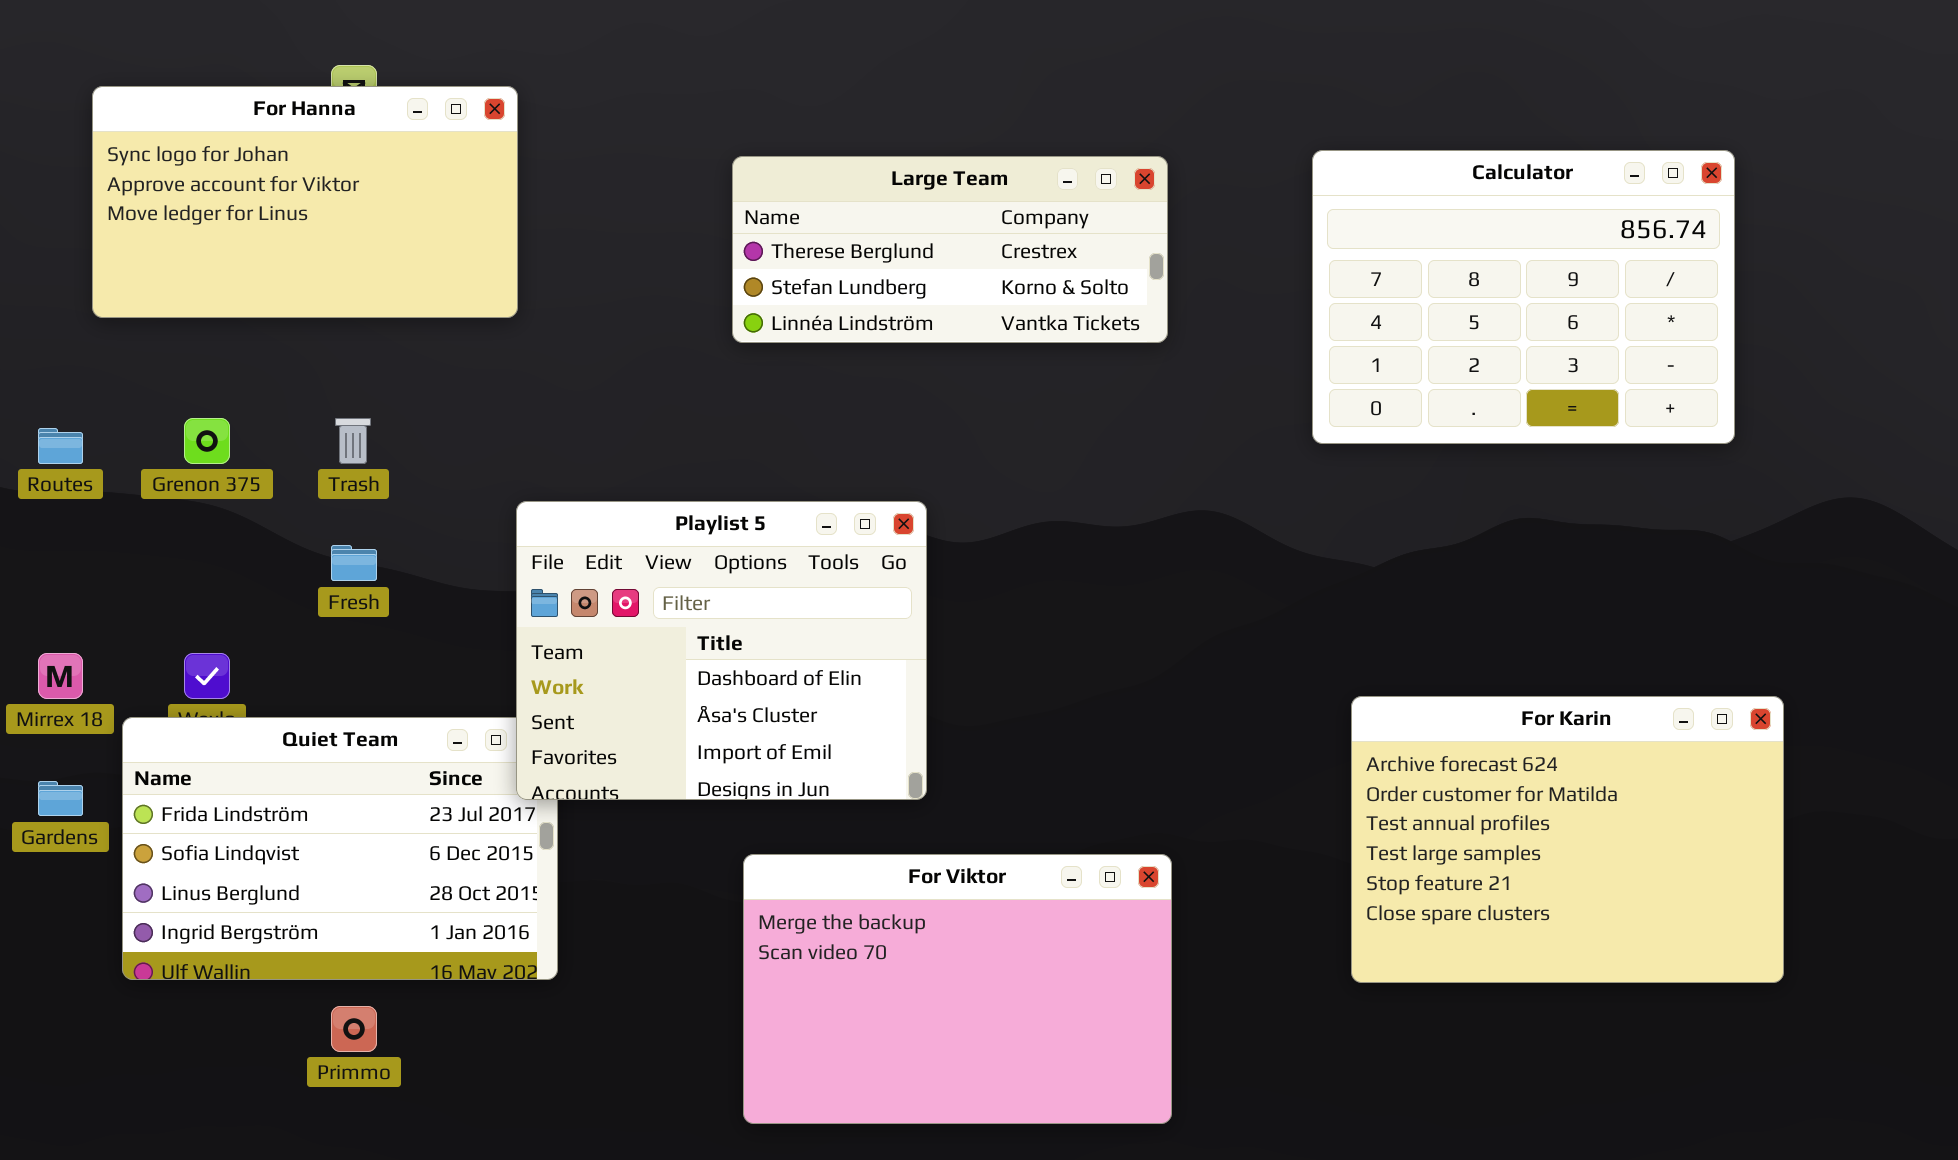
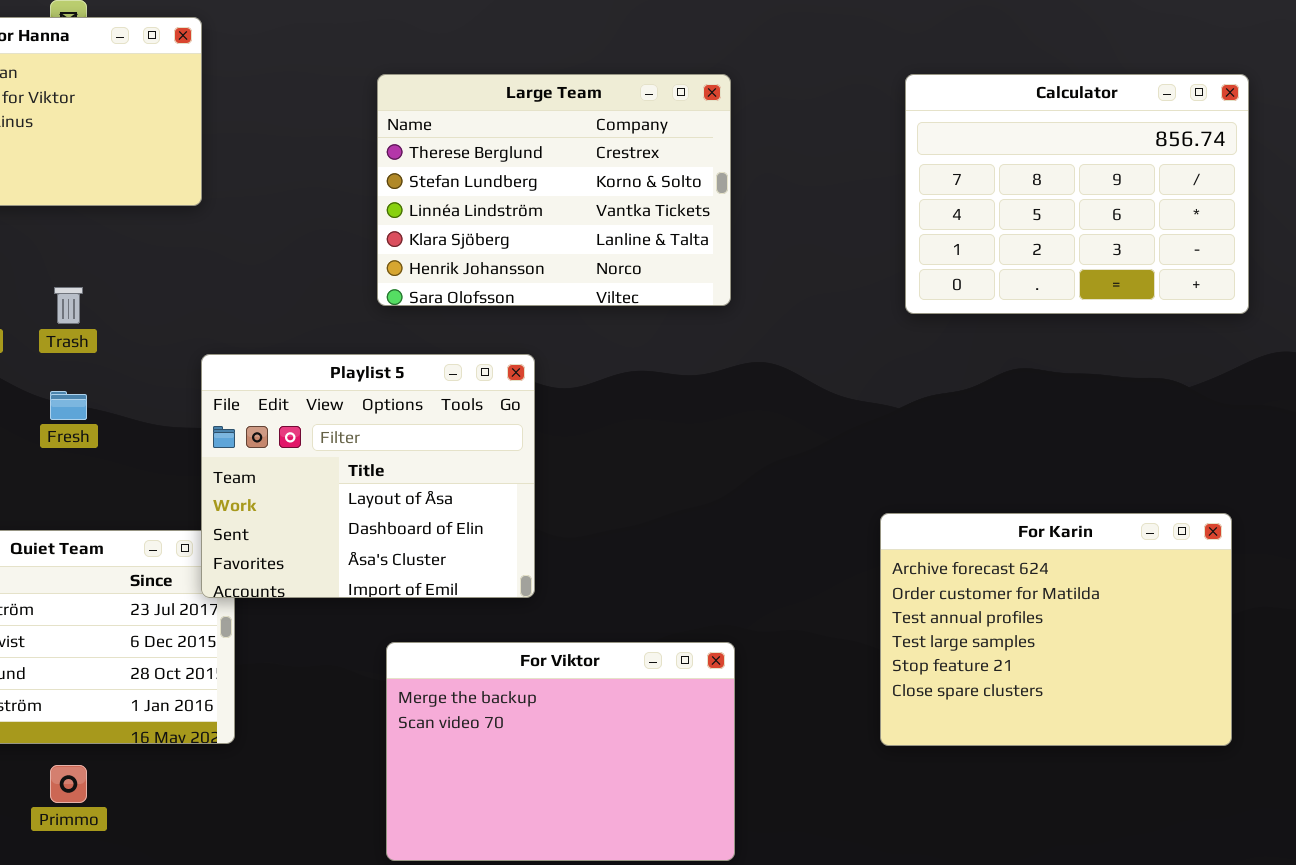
Calculator: [1312,150,1735,444] -> [905,74,1249,314], moved
Large Team: [732,156,1168,343] -> [377,74,731,306], resized
Playlist 5: [516,501,927,800] -> [201,354,535,598], scrolled up 1 row

